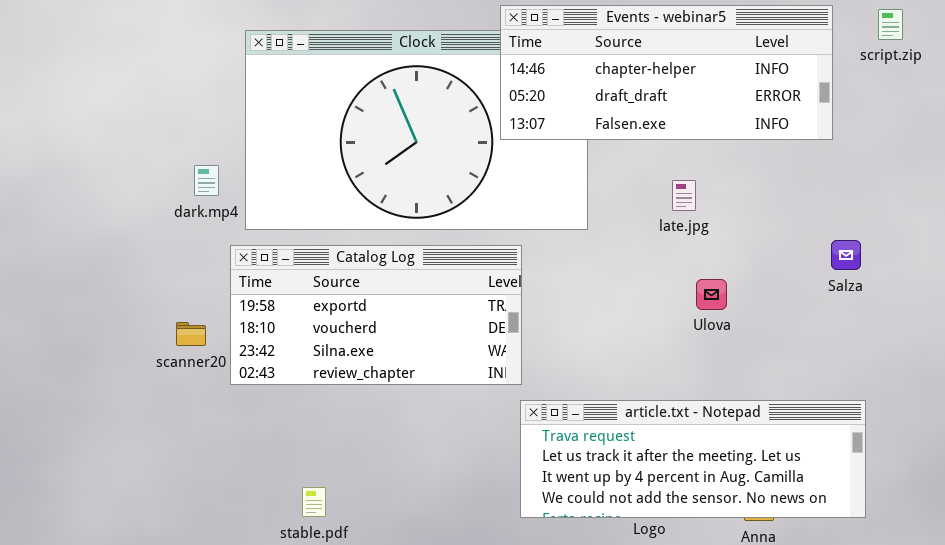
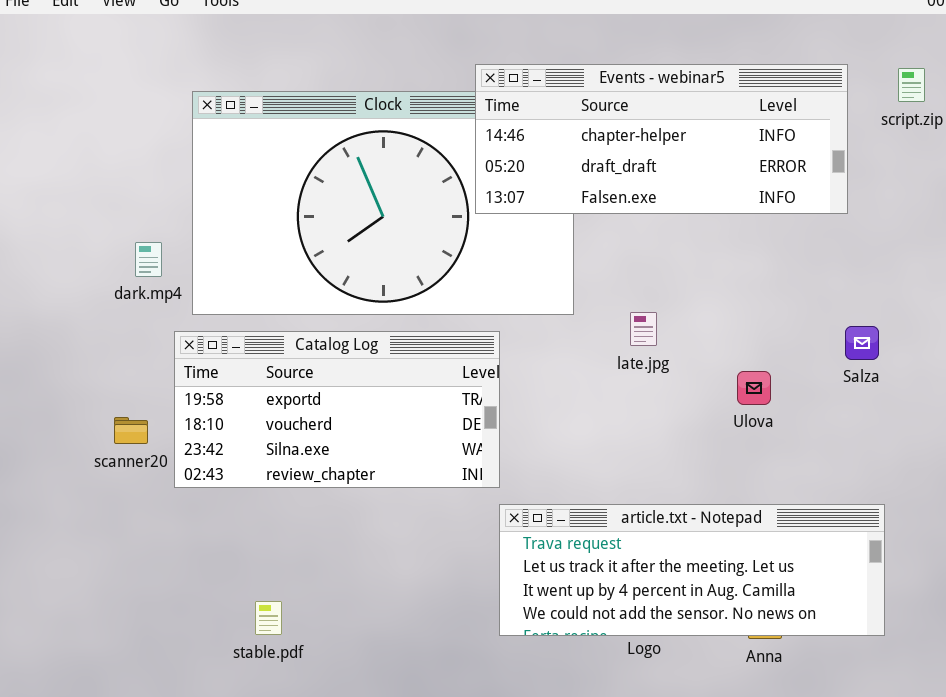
late.jpg: [672,180,696,211] -> [630,312,657,346], moved
Ulova: [696,279,727,310] -> [737,371,771,405], moved

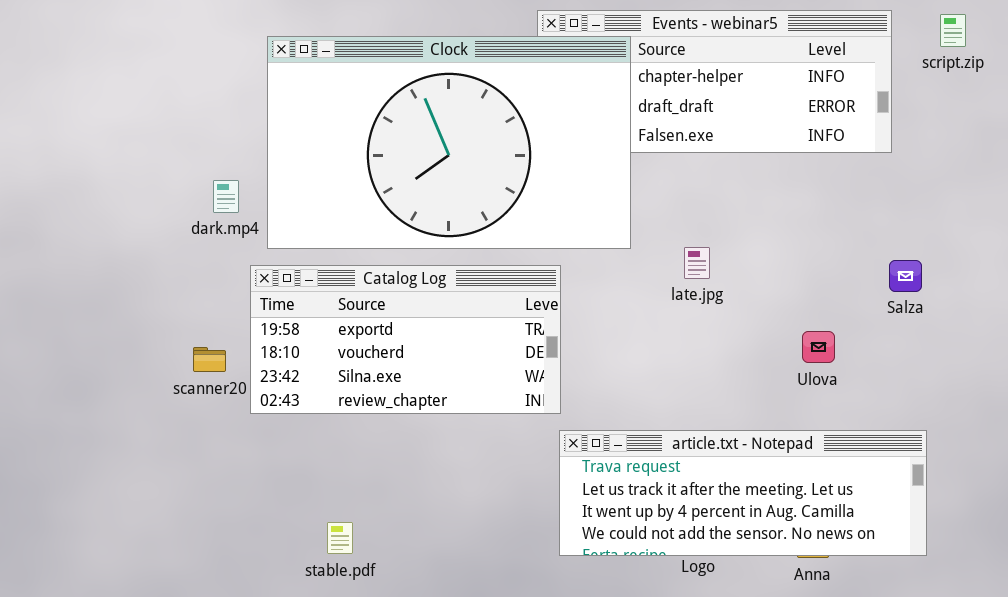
Clock: [192,91,574,315] -> [267,36,631,249], raised
Ulova: [737,371,771,405] -> [802,331,835,363], moved

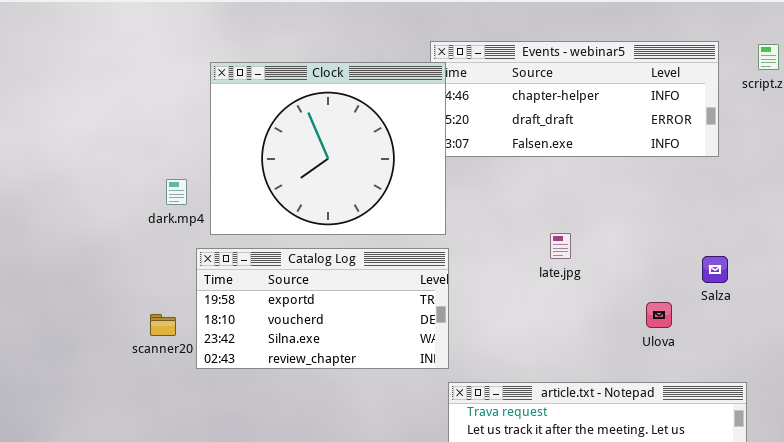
Clock: [267,36,631,249] -> [210,62,446,235], resized
Salza: [889,260,922,292] -> [702,256,728,283], moved

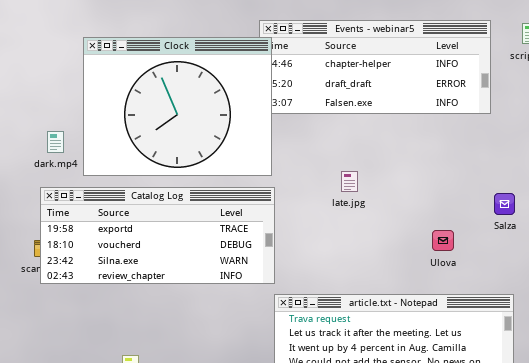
late.jpg: [550,233,571,259] -> [341,171,358,192], moved
Catalog Log: [196,248,449,369] -> [40,187,275,284], resized
Salza: [702,256,728,283] -> [494,193,515,215], moved

